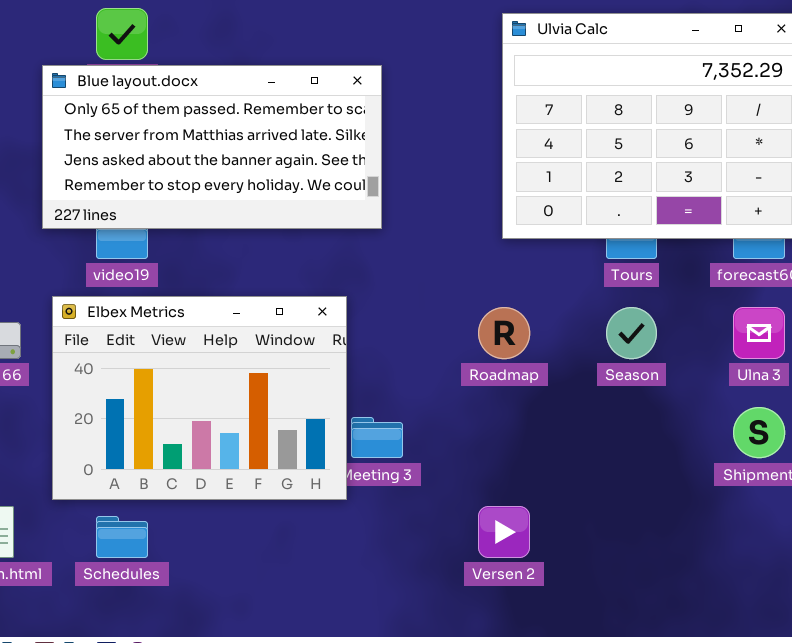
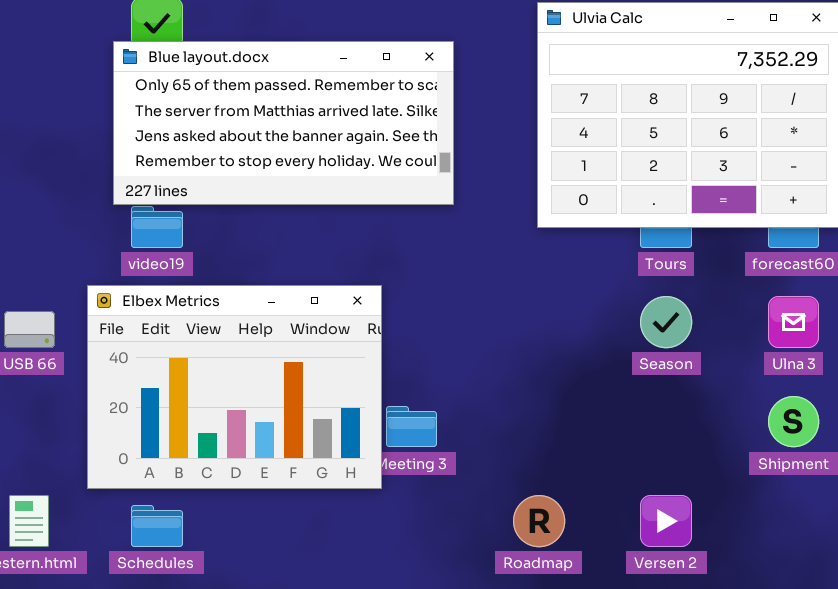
Blue layout.docx: [42,65,382,229] -> [113,41,454,205], moved
Roadmap: [478,307,530,359] -> [513,495,565,547], moved
Versen 2: [478,506,530,558] -> [640,495,692,547], moved

